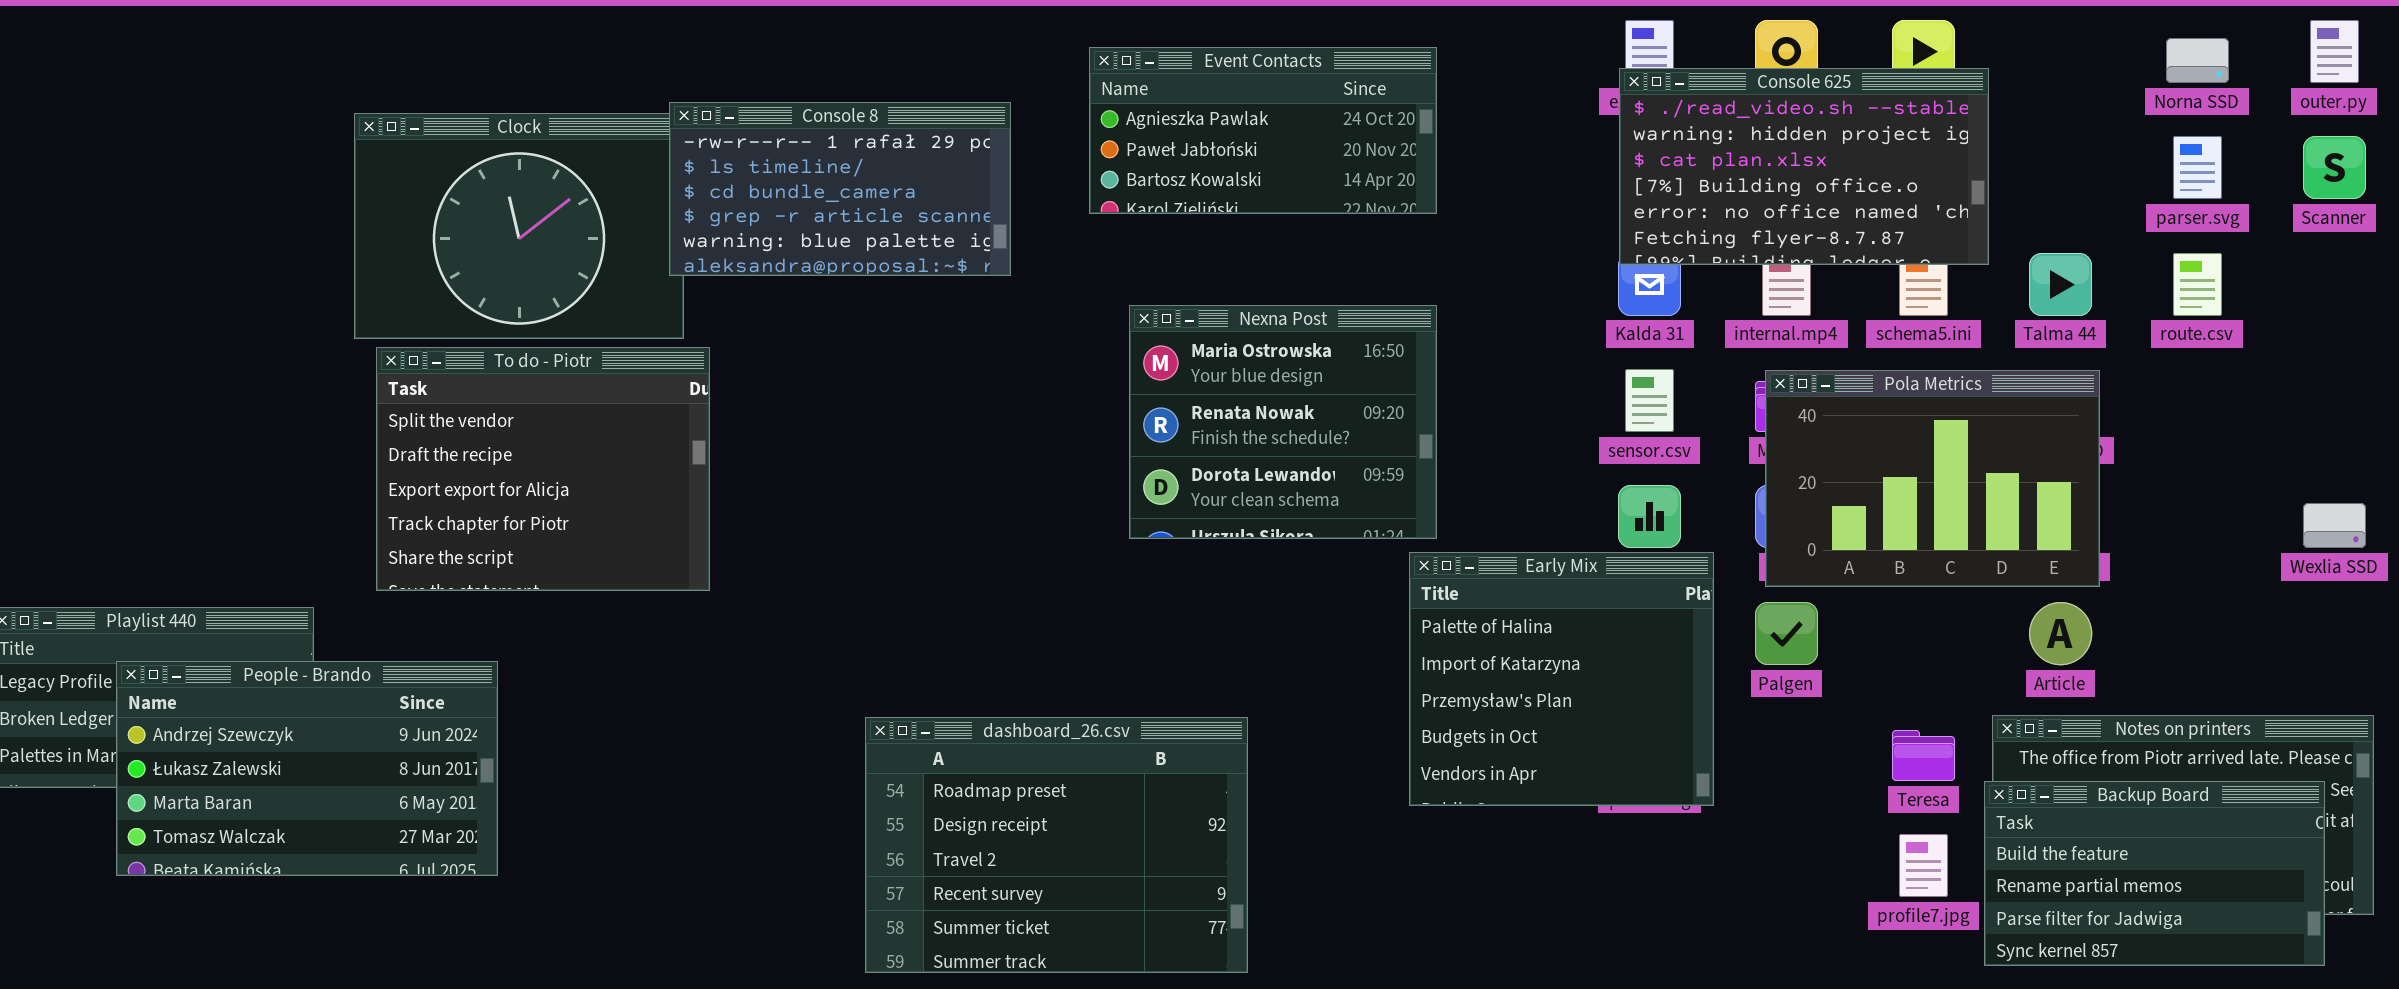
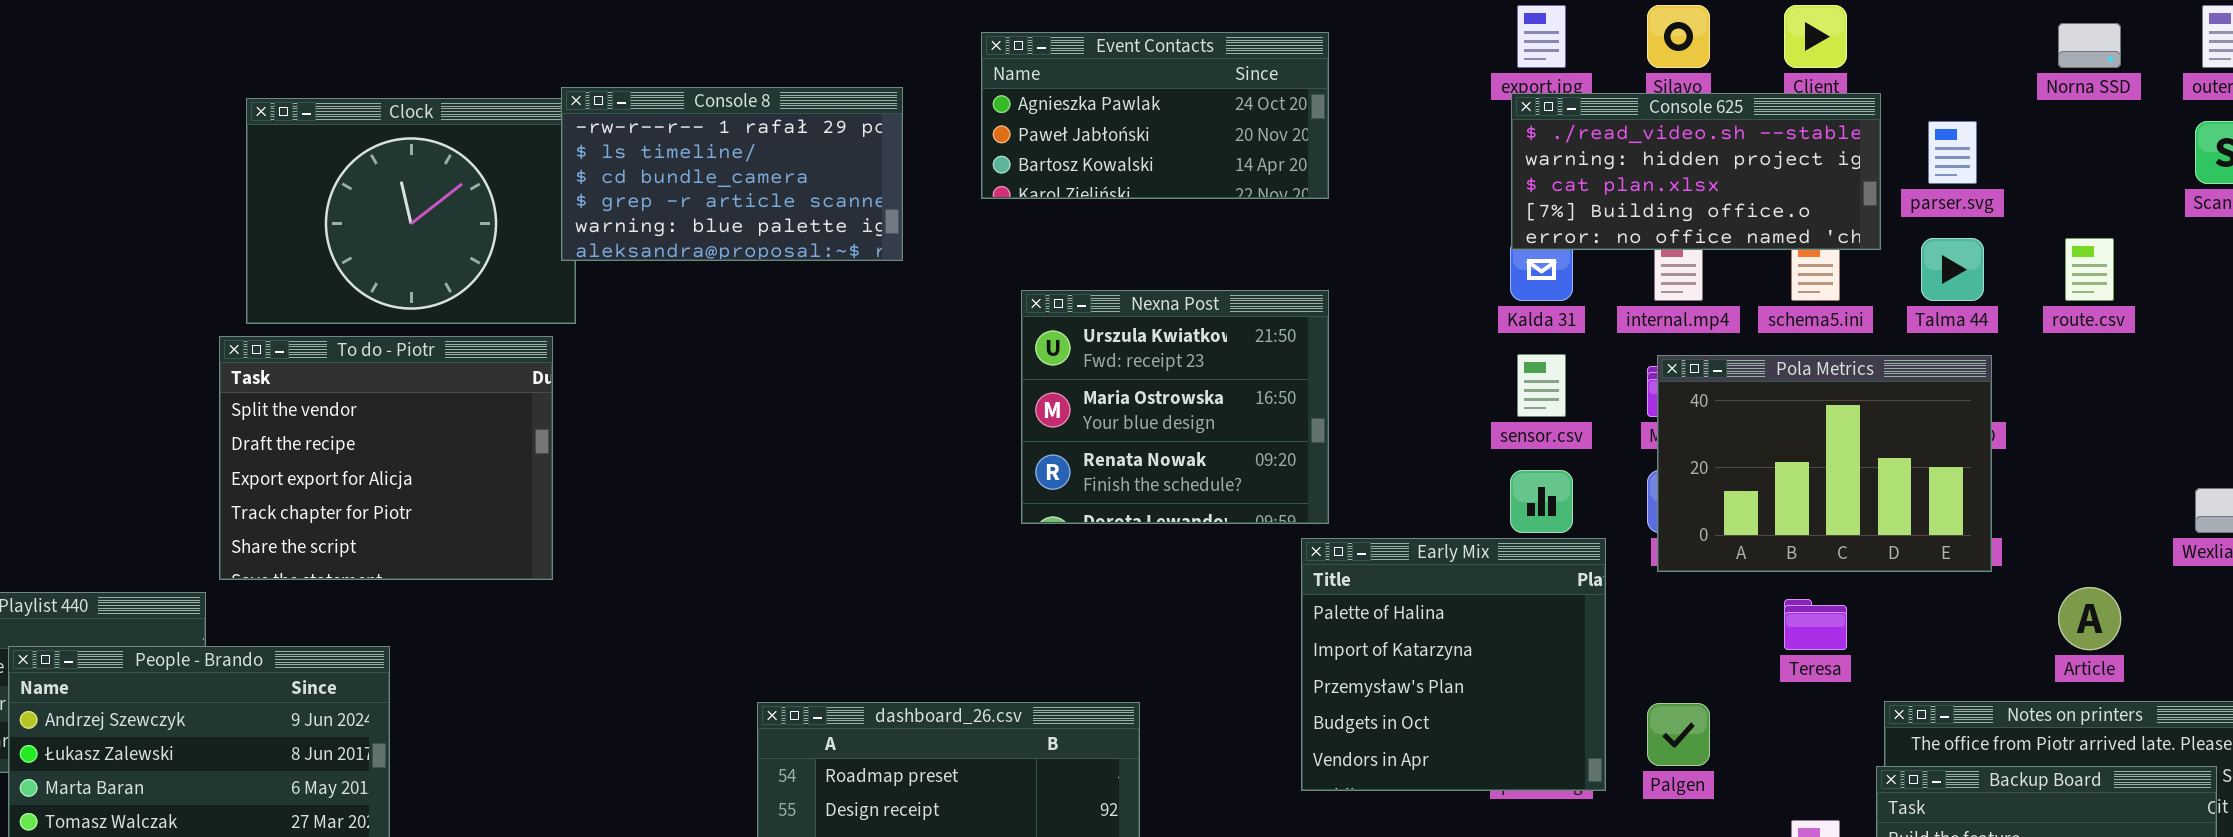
Console 625: [1619,68,1989,265] -> [1511,93,1881,250], resized
parser.svg: [2173,136,2222,199] -> [1928,121,1977,184], moved
Nexna Post: [1129,305,1437,539] -> [1021,290,1329,524], scrolled up 1 row
To do - Piotr: [376,347,710,591] -> [219,336,553,580], moved
Palgen: [1755,602,1818,665] -> [1647,703,1710,766], moved
Article: [2029,602,2092,665] -> [2058,587,2121,650], moved
Teresa: [1892,730,1955,781] -> [1784,599,1847,650], moved

